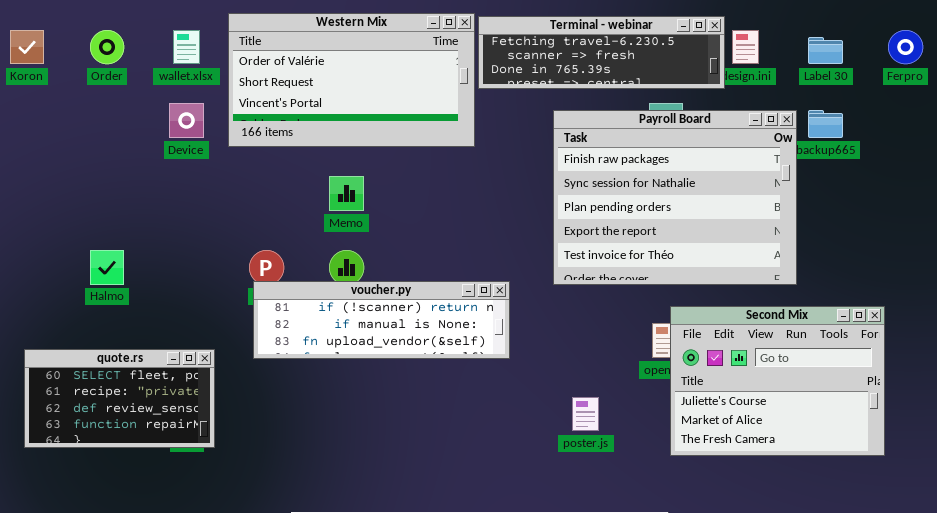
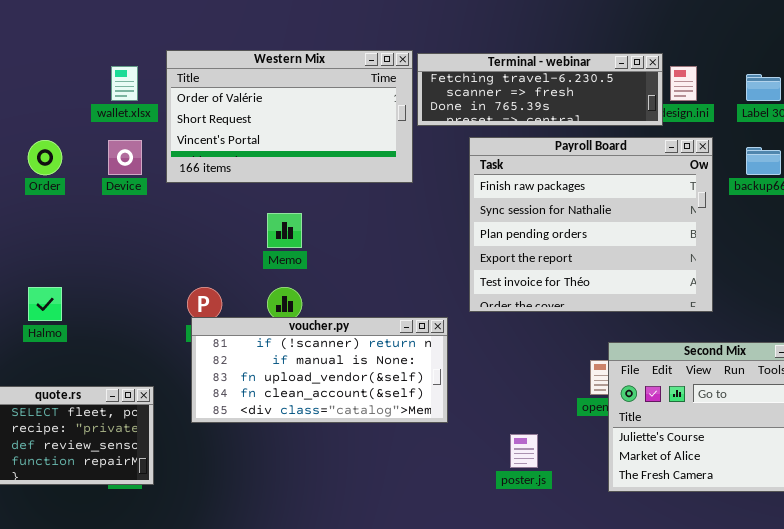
Order: [90,30,124,64] -> [28,140,62,175], moved
Payroll Board: [553,110,797,285] -> [469,137,713,312], moved
voucher.py: [253,281,510,359] -> [191,317,448,423], resized

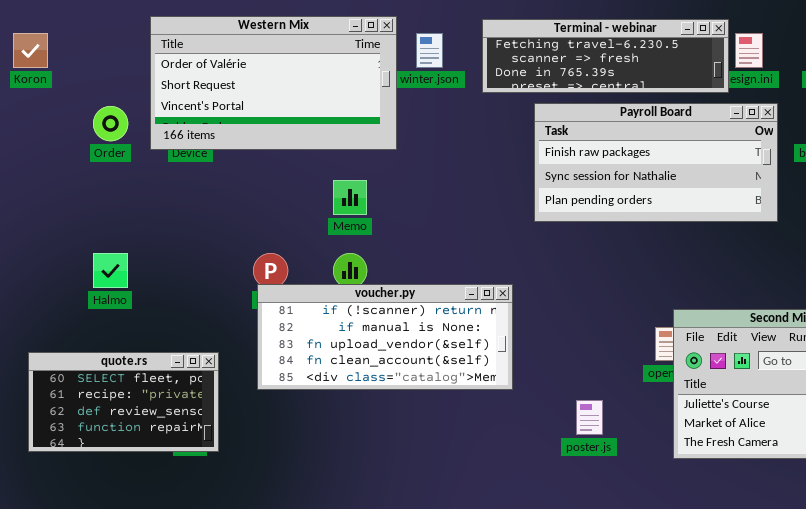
Western Mix: [166,50,413,183] -> [150,16,397,150], moved
Payroll Board: [469,137,713,312] -> [534,103,778,222], resized

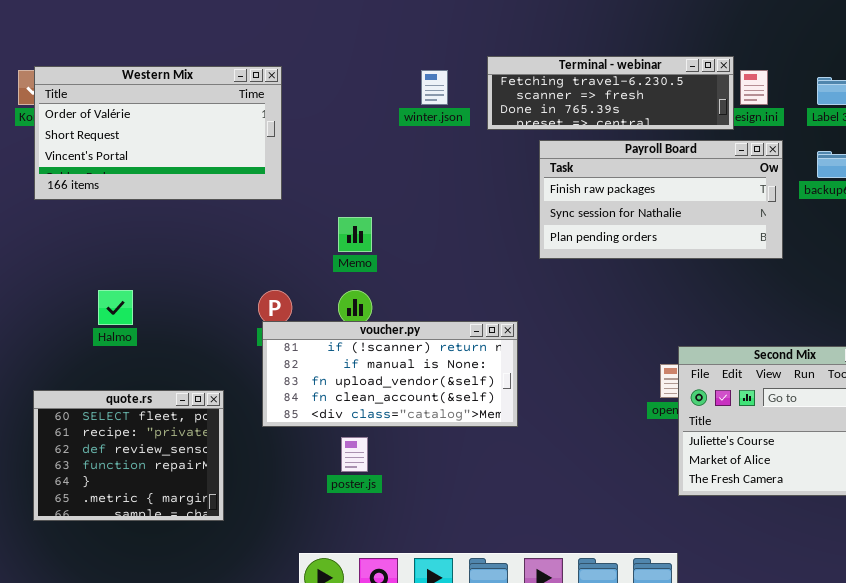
Western Mix: [150,16,397,150] -> [34,66,282,200], moved
quote.rs: [28,352,219,452] -> [33,390,224,521], resized
poster.js: [576,400,603,435] -> [341,437,368,472], moved

